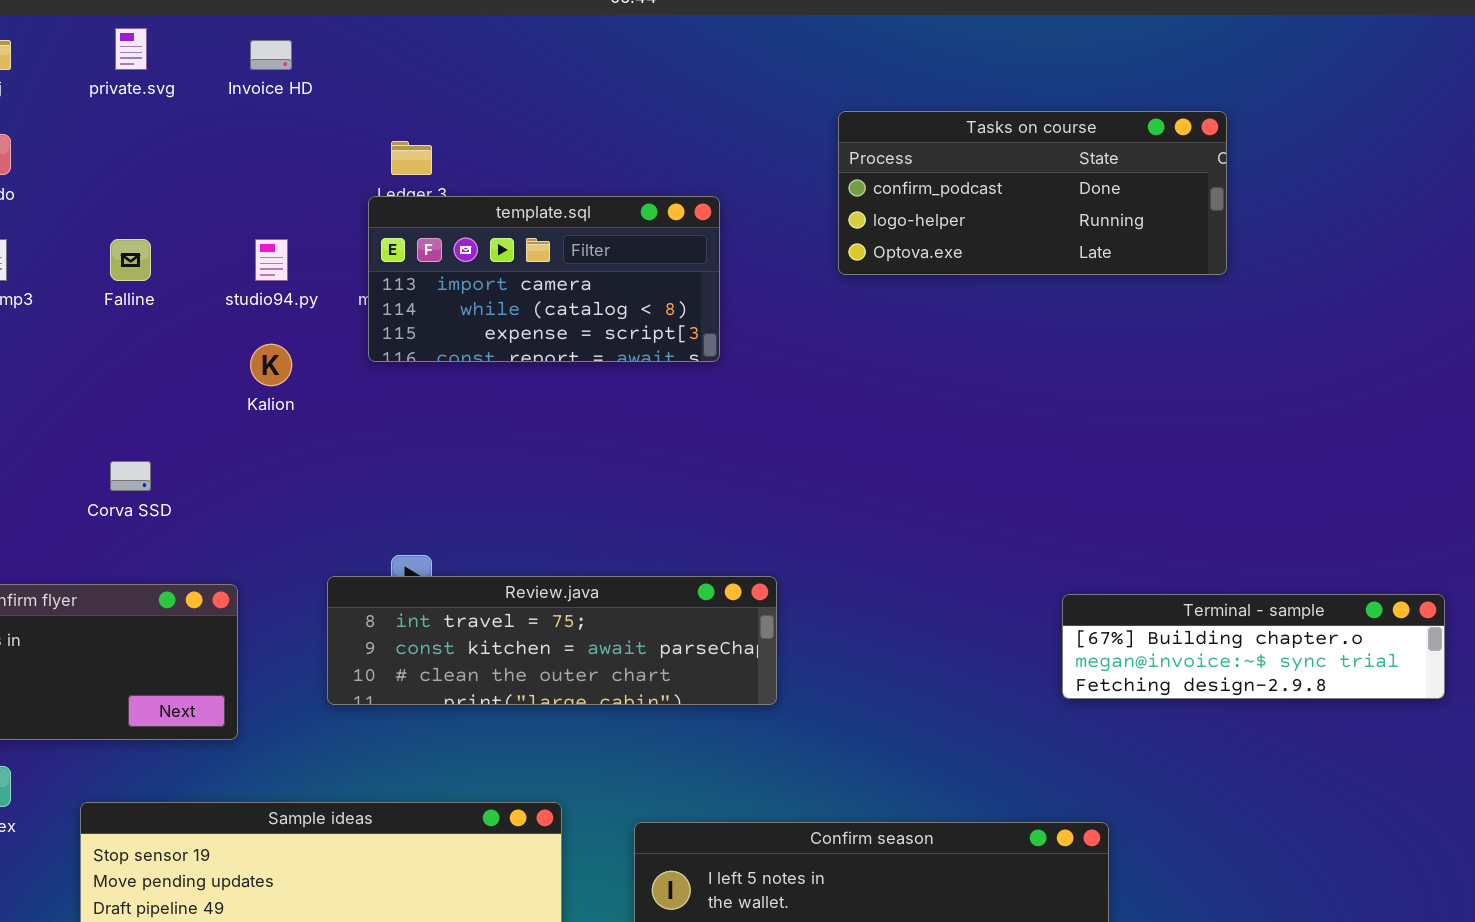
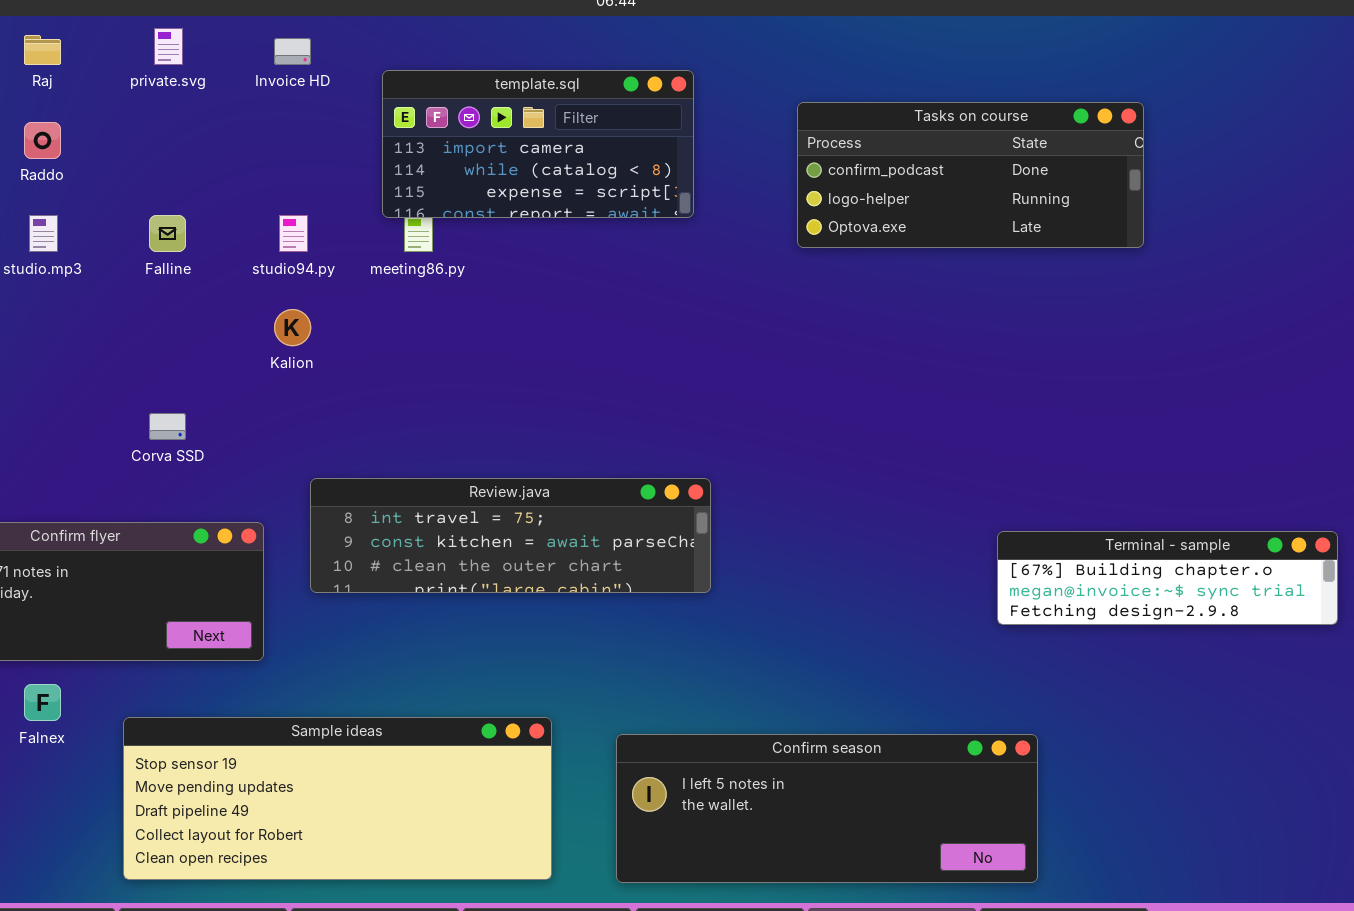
template.sql: [368,196,720,362] -> [382,70,694,218], moved
Review.java: [327,576,777,705] -> [310,478,711,593], moved

